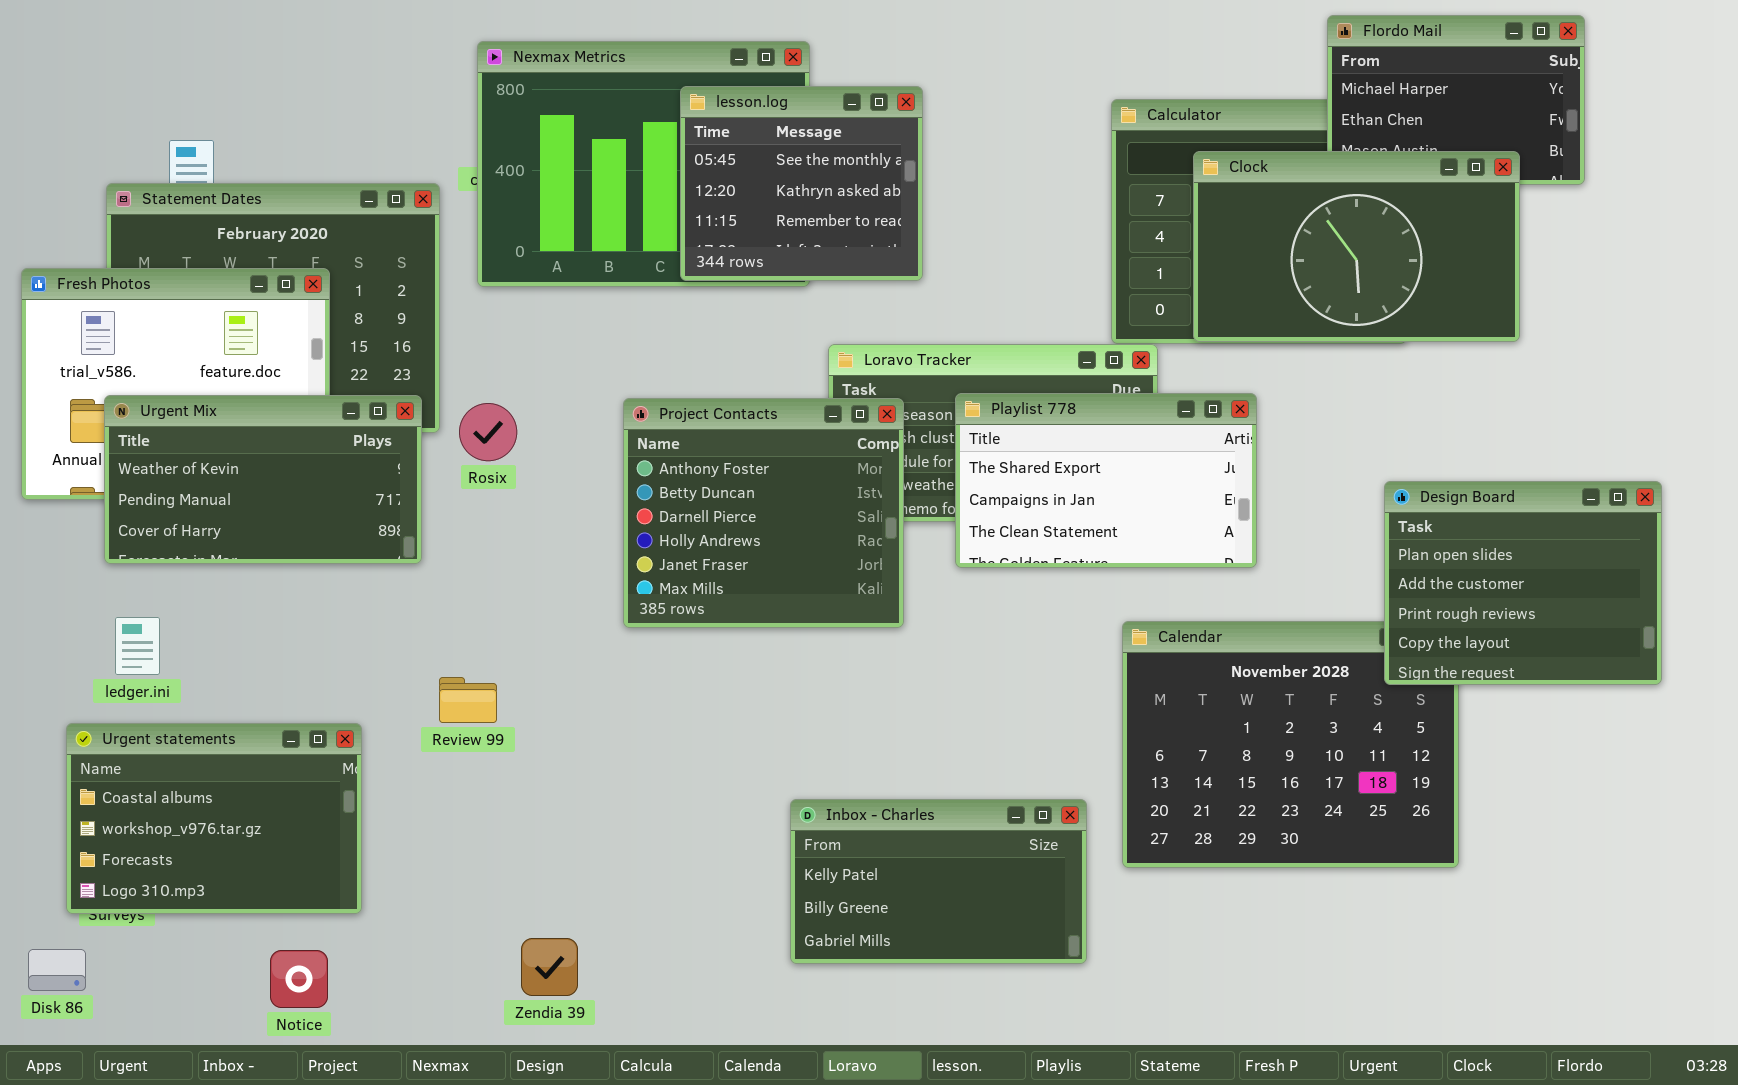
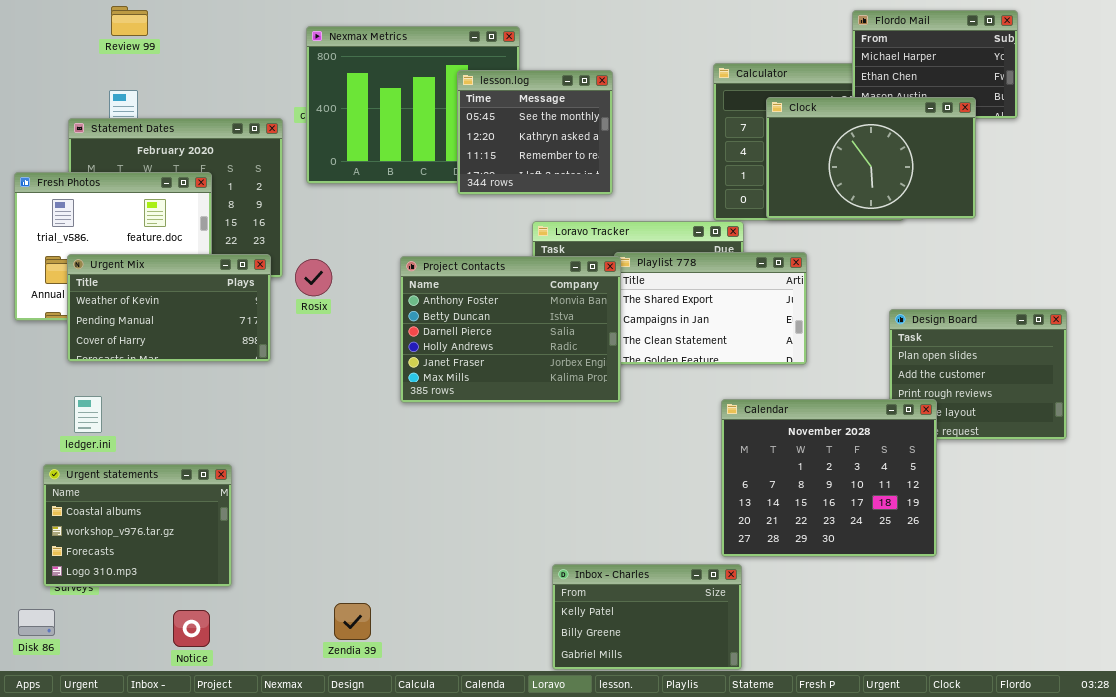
lesson.log: [680,86,923,281] -> [457,70,613,195], moved
Project Contacts: [623,398,904,628] -> [400,256,621,403], resized
Calendar: [1122,621,1459,868] -> [721,399,937,557], raised
Review 99: [439,677,497,723] -> [111,6,148,36], moved
Inbox - Charles: [790,799,1087,964] -> [552,564,742,670], moved

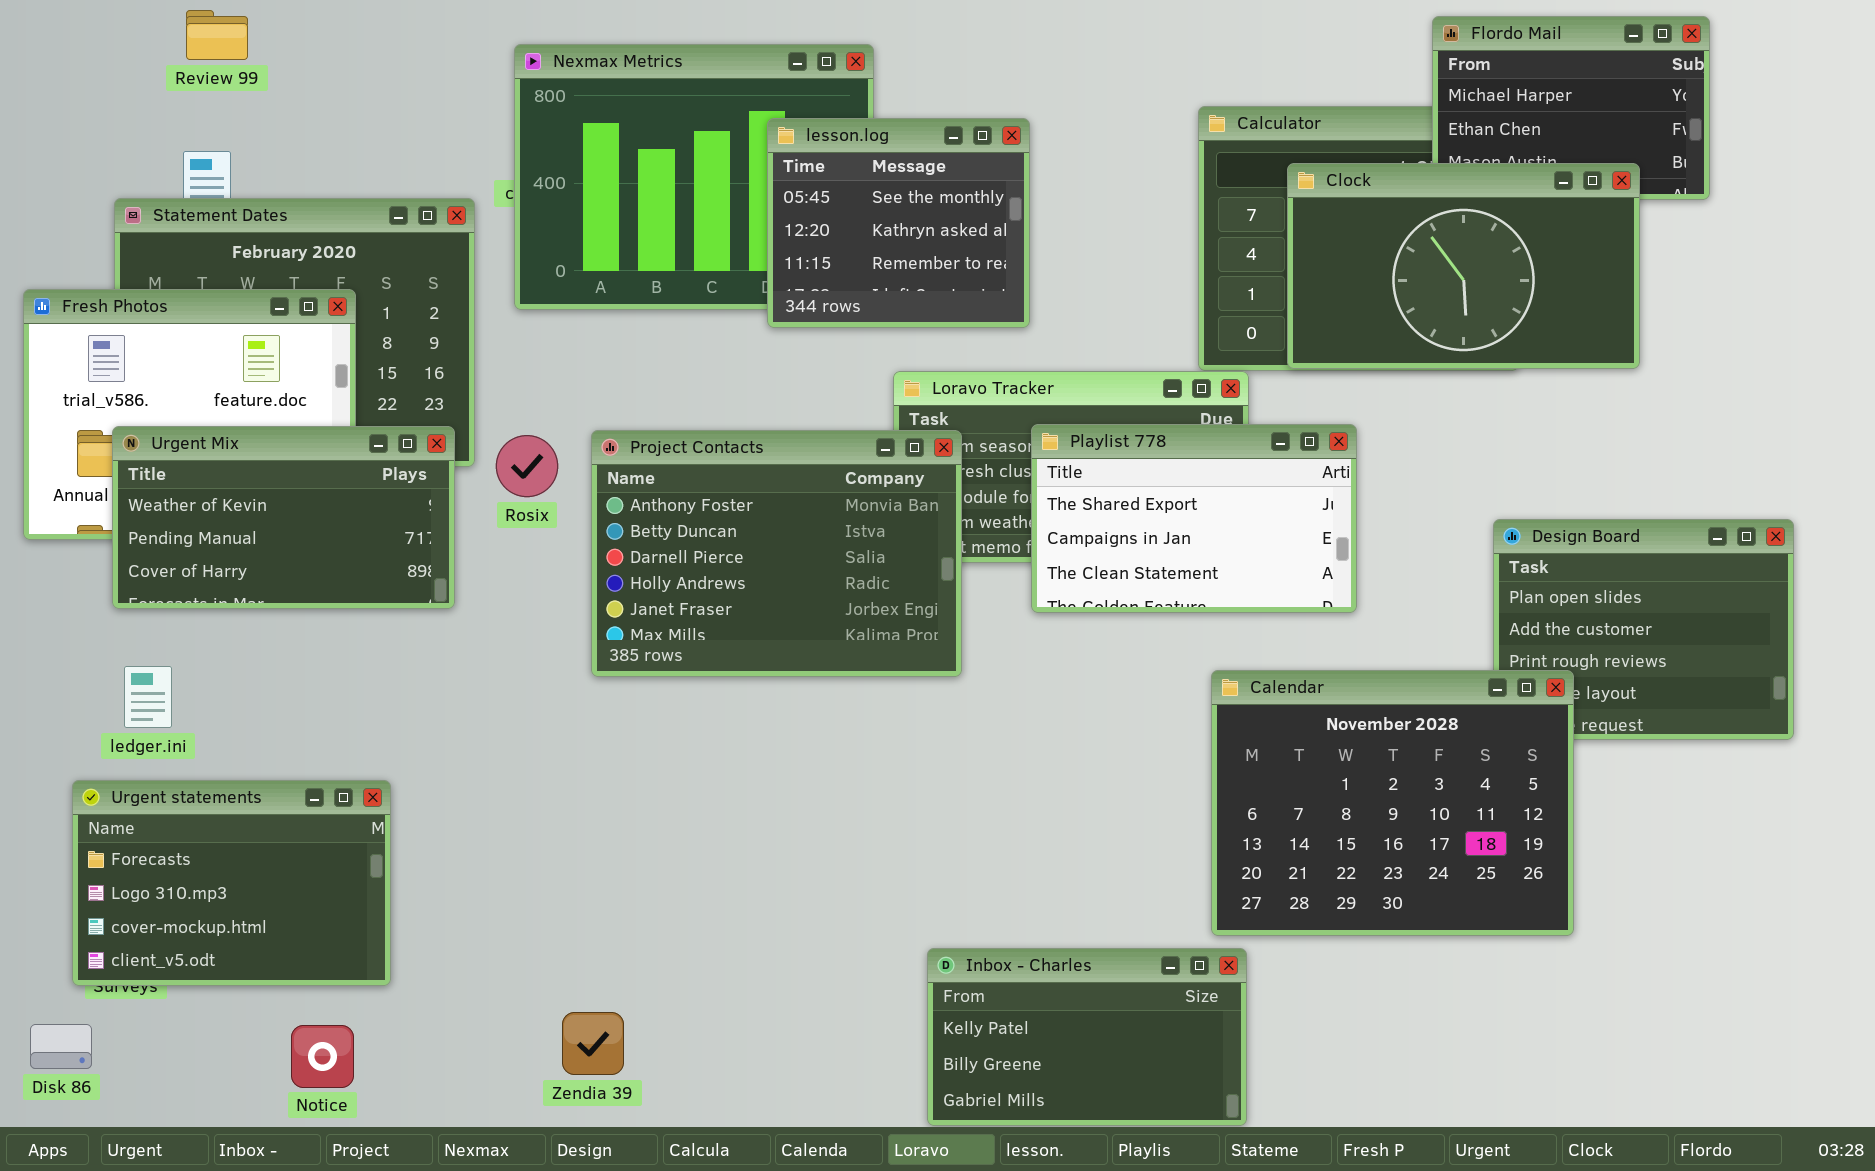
Project Contacts: [400,256,621,403] -> [591,430,962,677], moved
Urgent statements: [43,464,232,587] -> [72,780,391,986], scrolled down 2 rows

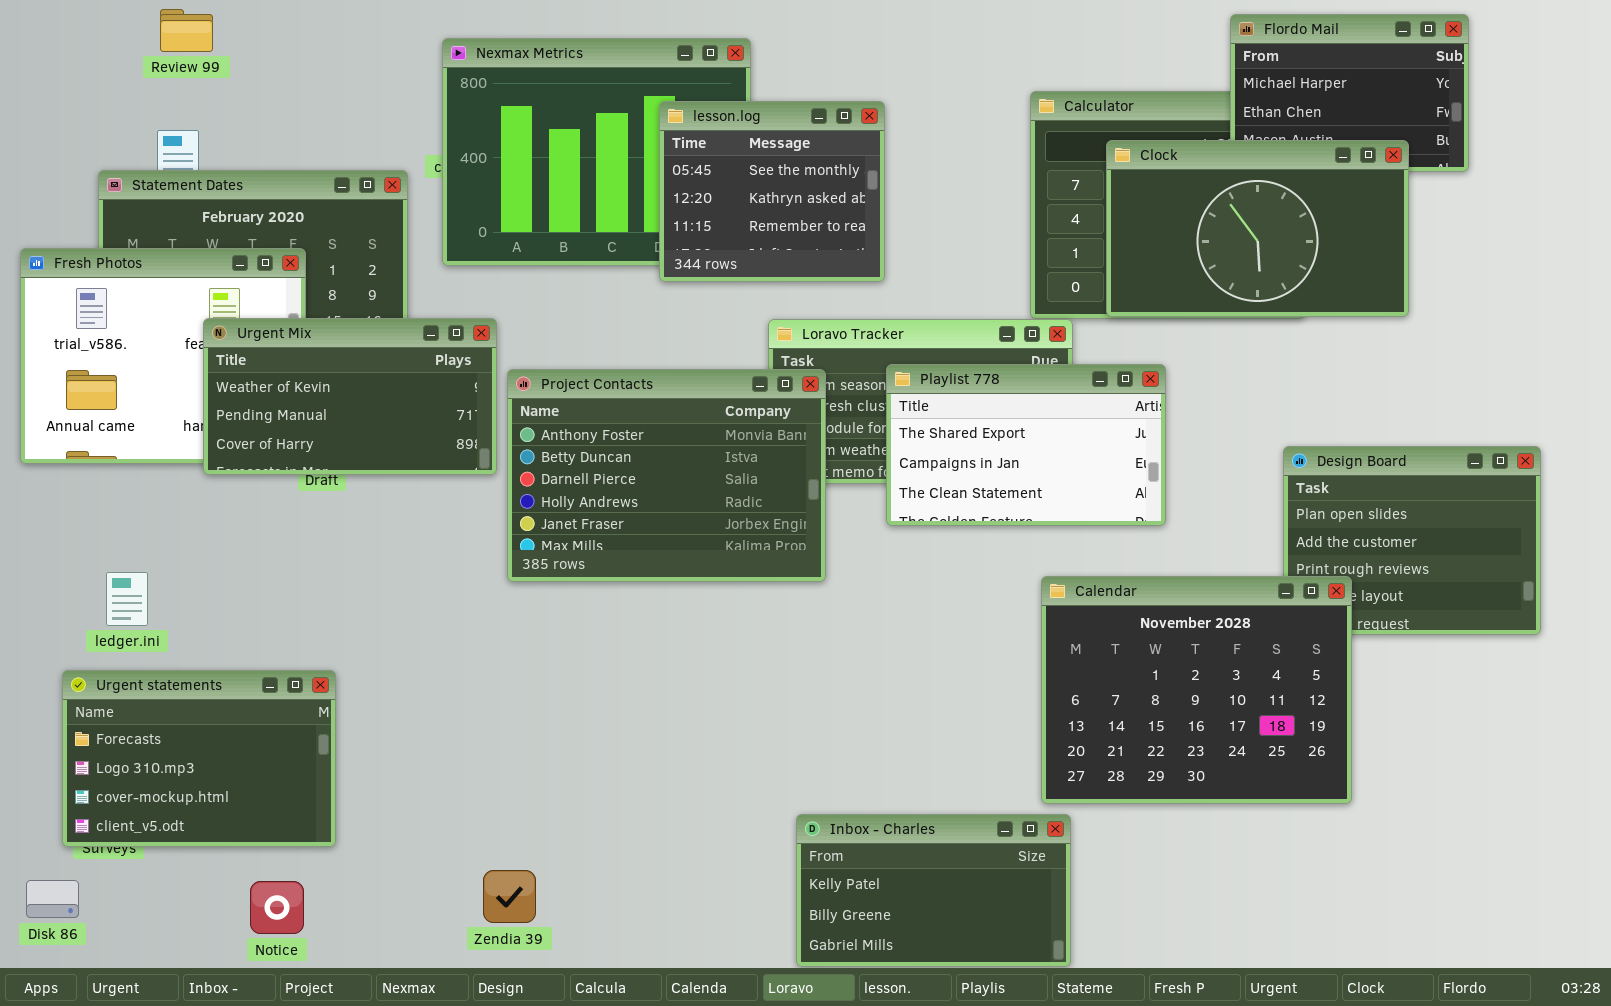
Urgent Mix: [112,426,455,609] -> [203,318,497,475], moved

